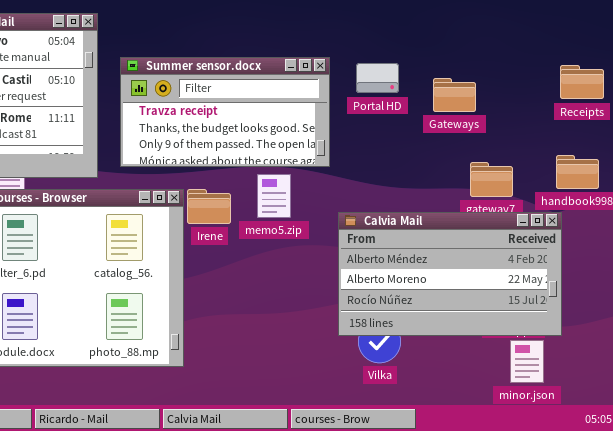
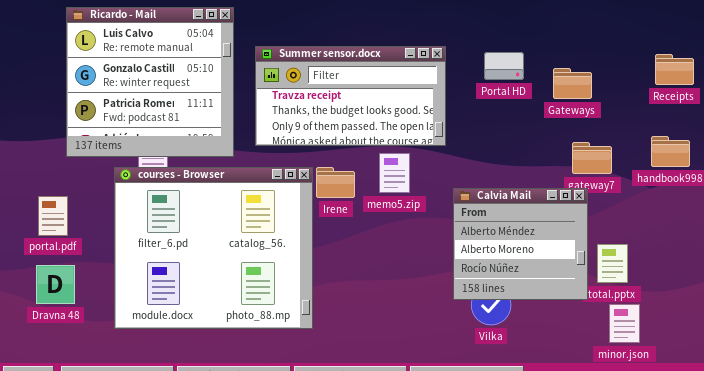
Portal HD: [356,63,399,93] -> [484,52,524,80], moved
Gateways: [433,78,476,112] -> [553,68,592,99], moved
Calvia Mail: [338,212,562,336] -> [453,188,588,300], resized

